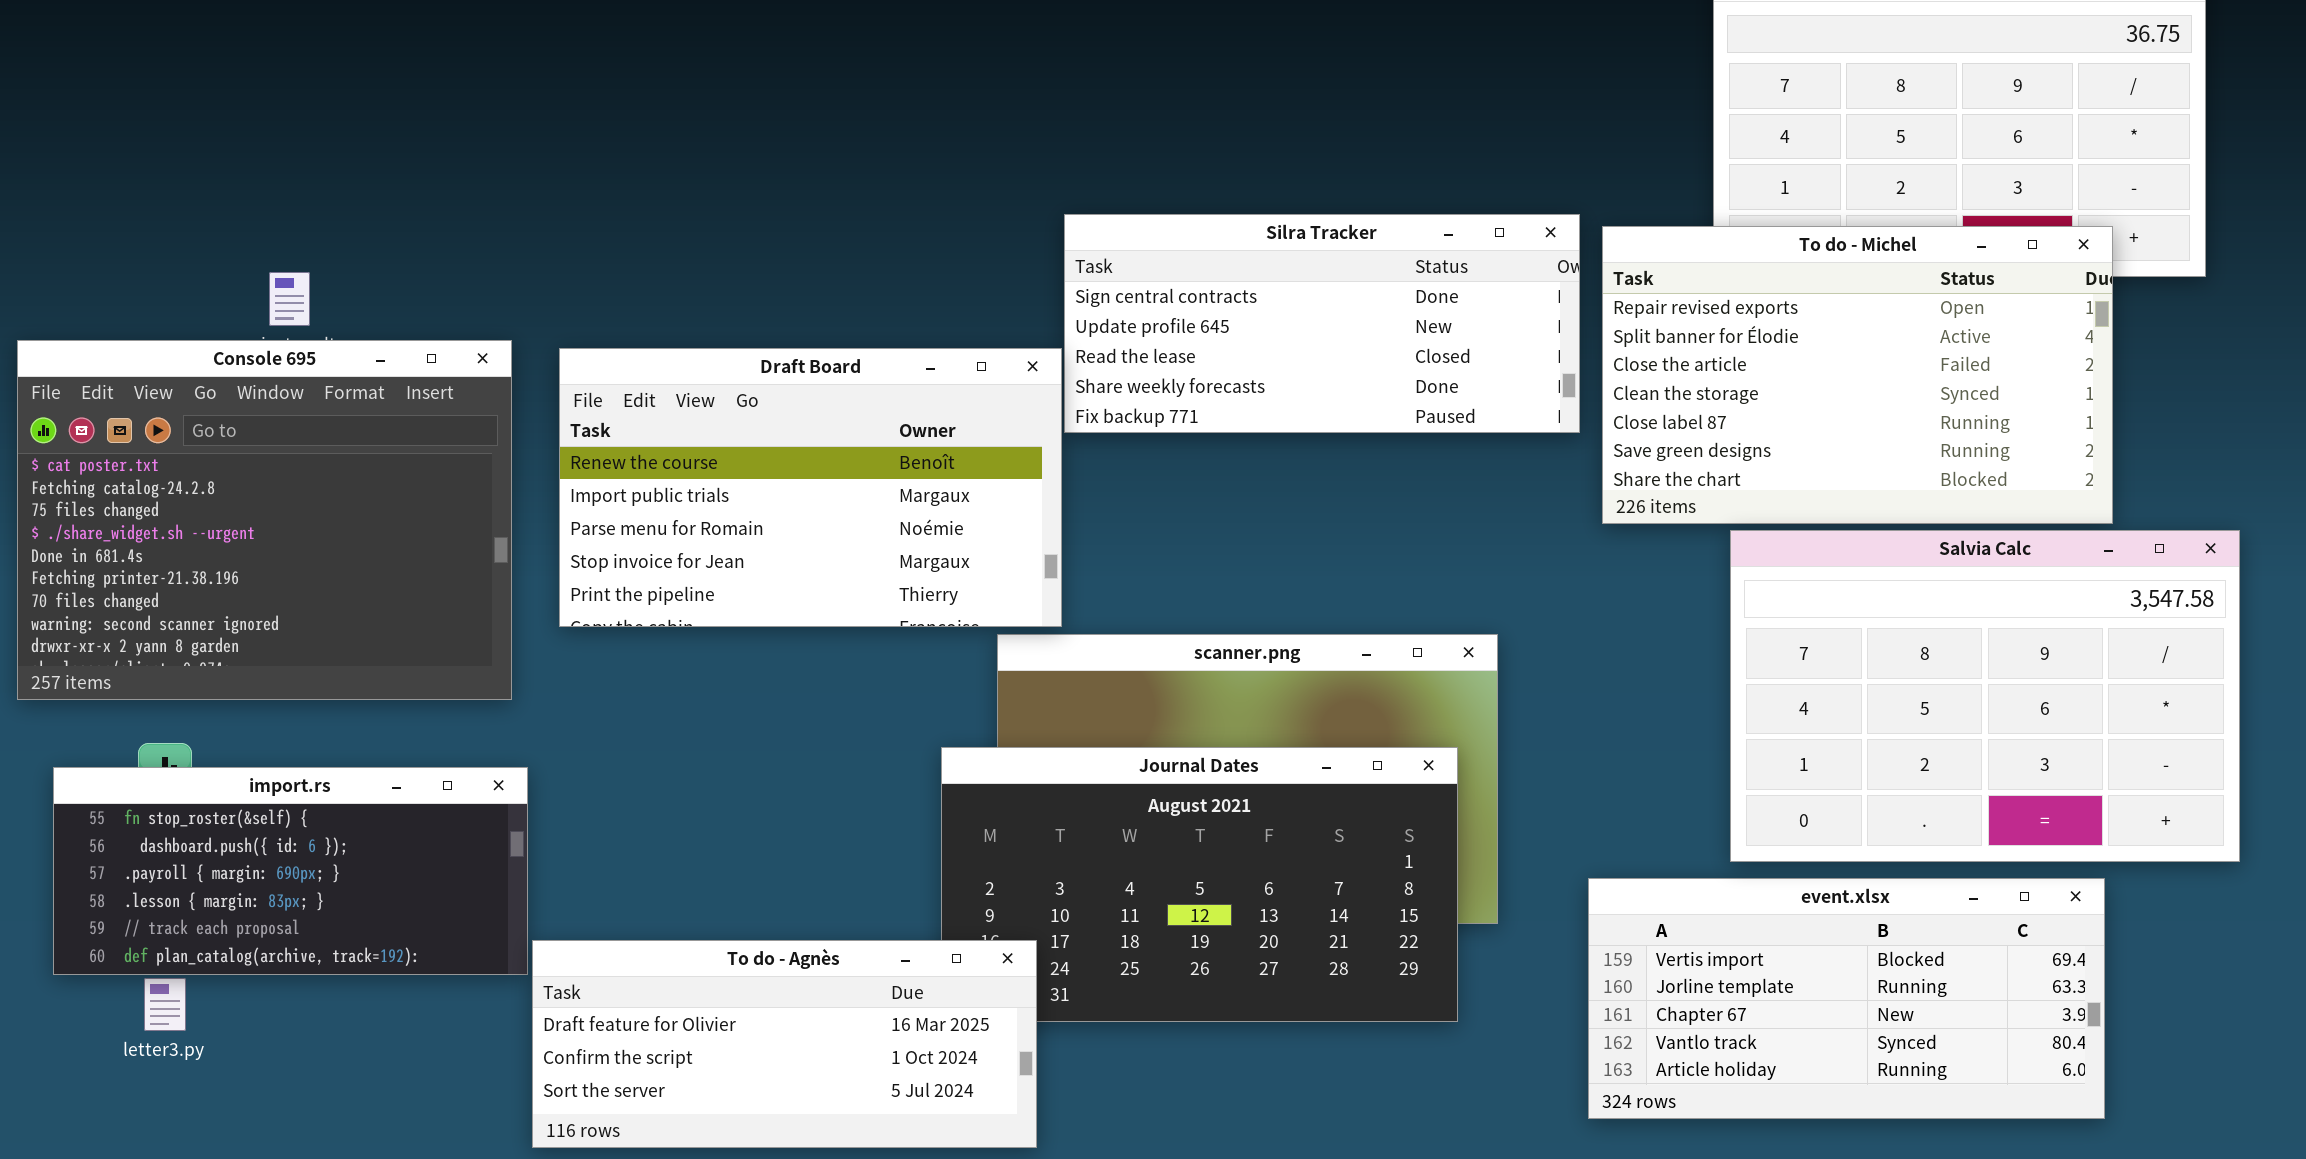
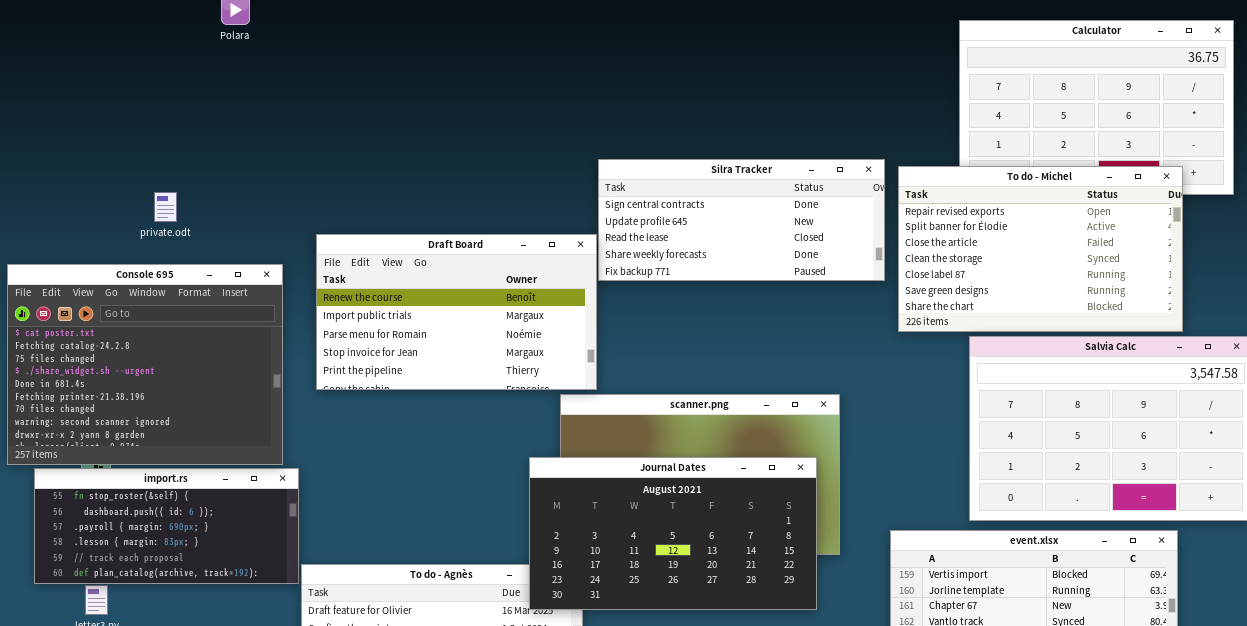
Console 695: [17,340,512,700] -> [7,264,283,465], moved
Journal Dates: [941,747,1458,1022] -> [529,457,817,610], raised

